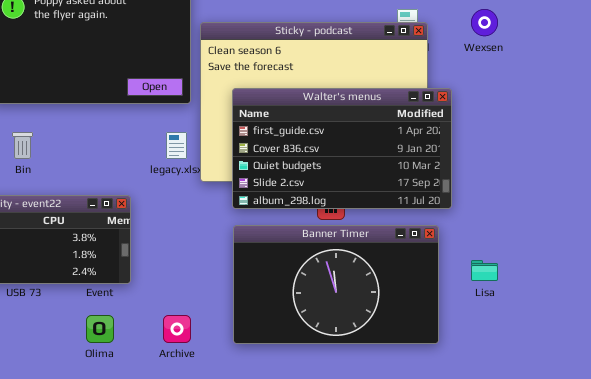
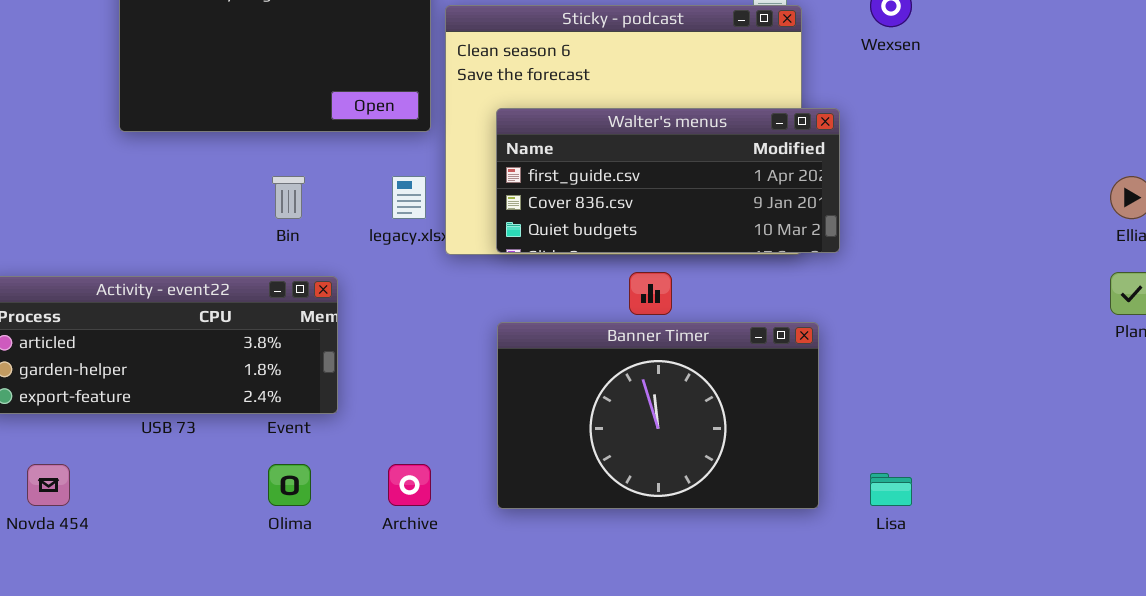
Walter's menus: [232,88,452,209] -> [496,108,840,253], resized
Bin: [12,132,33,159] -> [272,176,305,219], moved
Lisa: [471,260,498,281] -> [870,473,912,506], moved

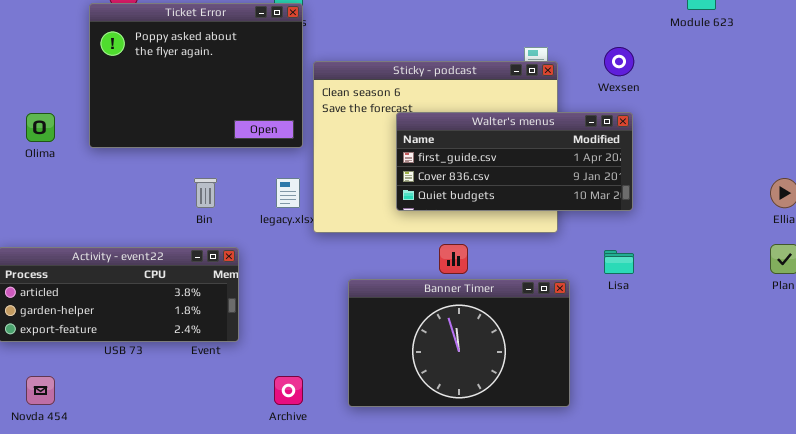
Walter's menus: [496,108,840,253] -> [396,112,633,211], moved
Olima: [268,464,311,506] -> [26,113,55,142], moved
Lisa: [870,473,912,506] -> [604,250,634,274], moved

